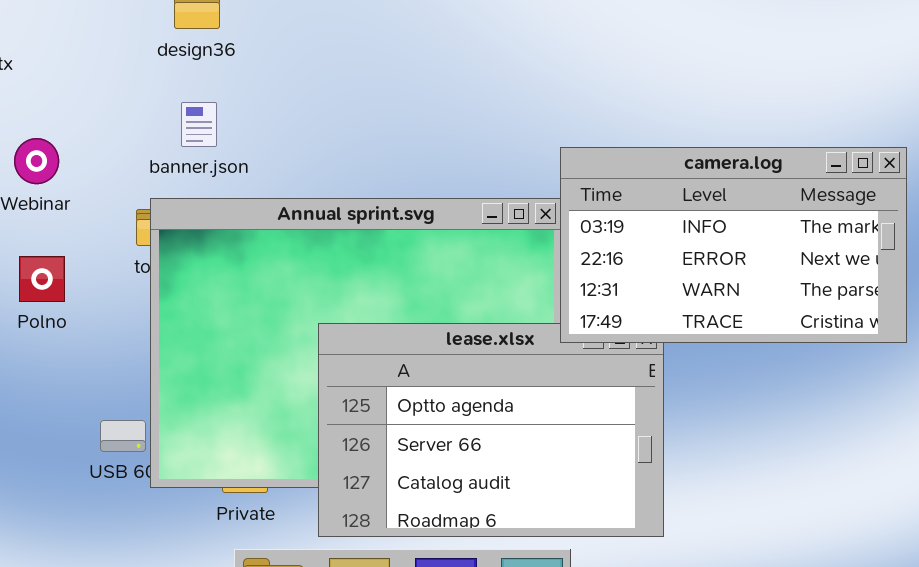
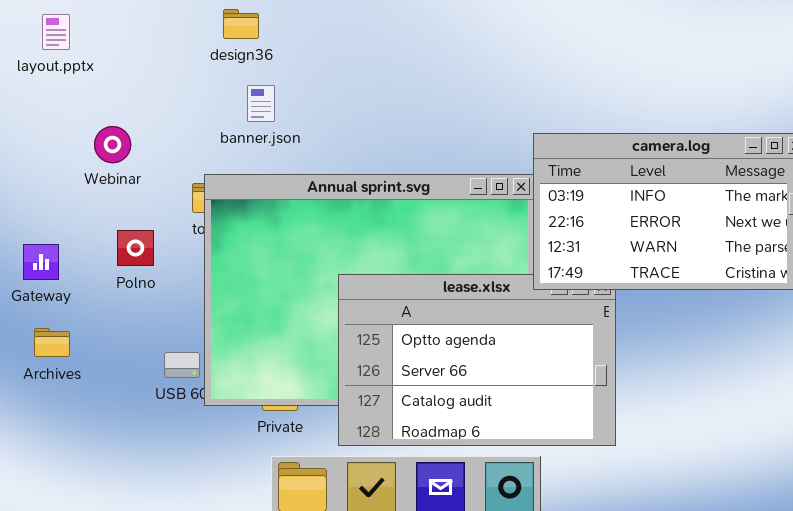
banner.json: [181,102,217,147] -> [247,85,275,122], moved
Polno: [19,256,65,302] -> [117,230,154,266], moved

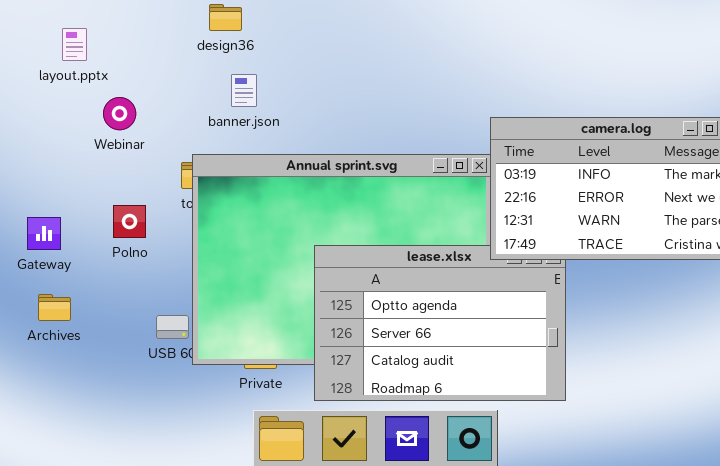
layout.pptx: [42,14,70,50] -> [62,28,87,61], moved
Webinar: [94,126,131,163] -> [103,97,136,130], moved

